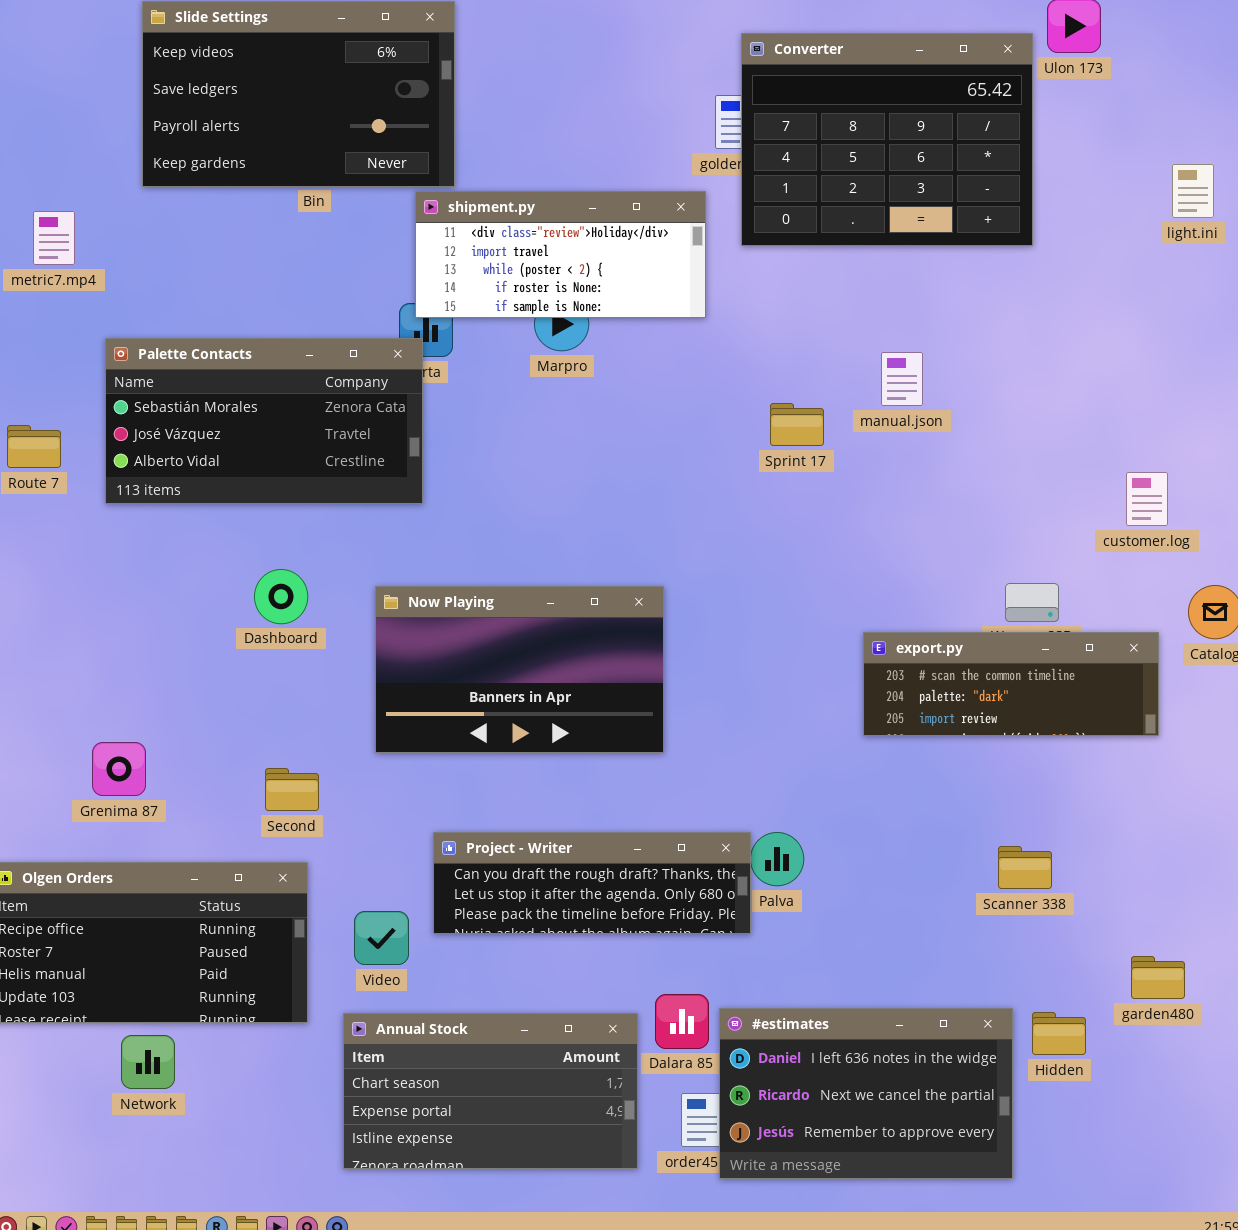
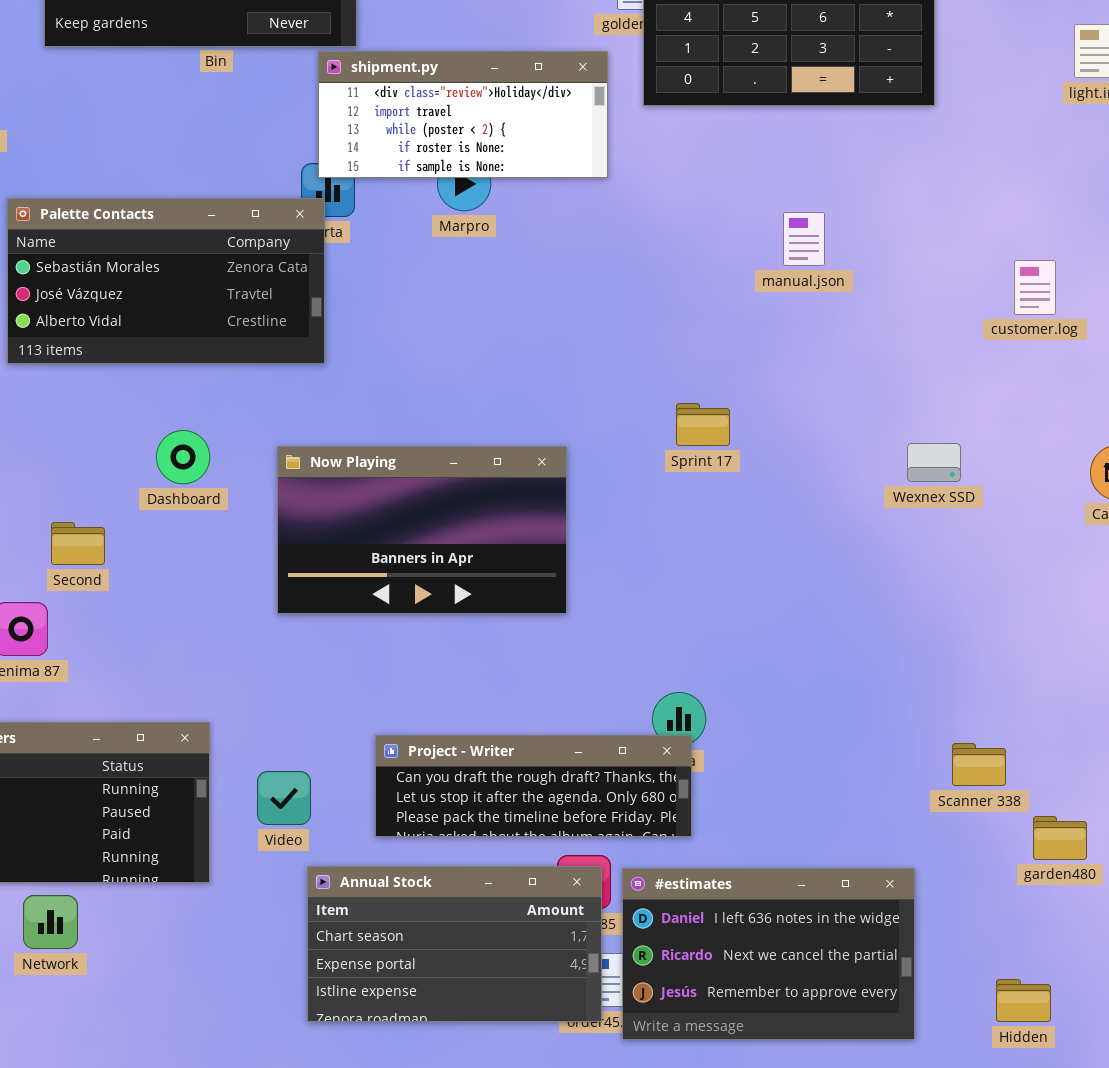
Sprint 17: [770,403,824,446] -> [676,403,730,446], moved
customer.log: [1126,472,1168,526] -> [1014,260,1056,315], moved
export.py: [863,632,1159,736] -> none, closed
Second: [265,768,319,811] -> [51,522,105,565], moved
Project - Writer: [433,832,751,934] -> [375,735,692,837], moved
Scanner 338: [998,846,1052,889] -> [952,743,1006,786], moved
Hidden: [1032,1012,1086,1055] -> [996,979,1051,1022], moved
Annual Stock: [343,1013,638,1169] -> [307,866,602,1022], moved

